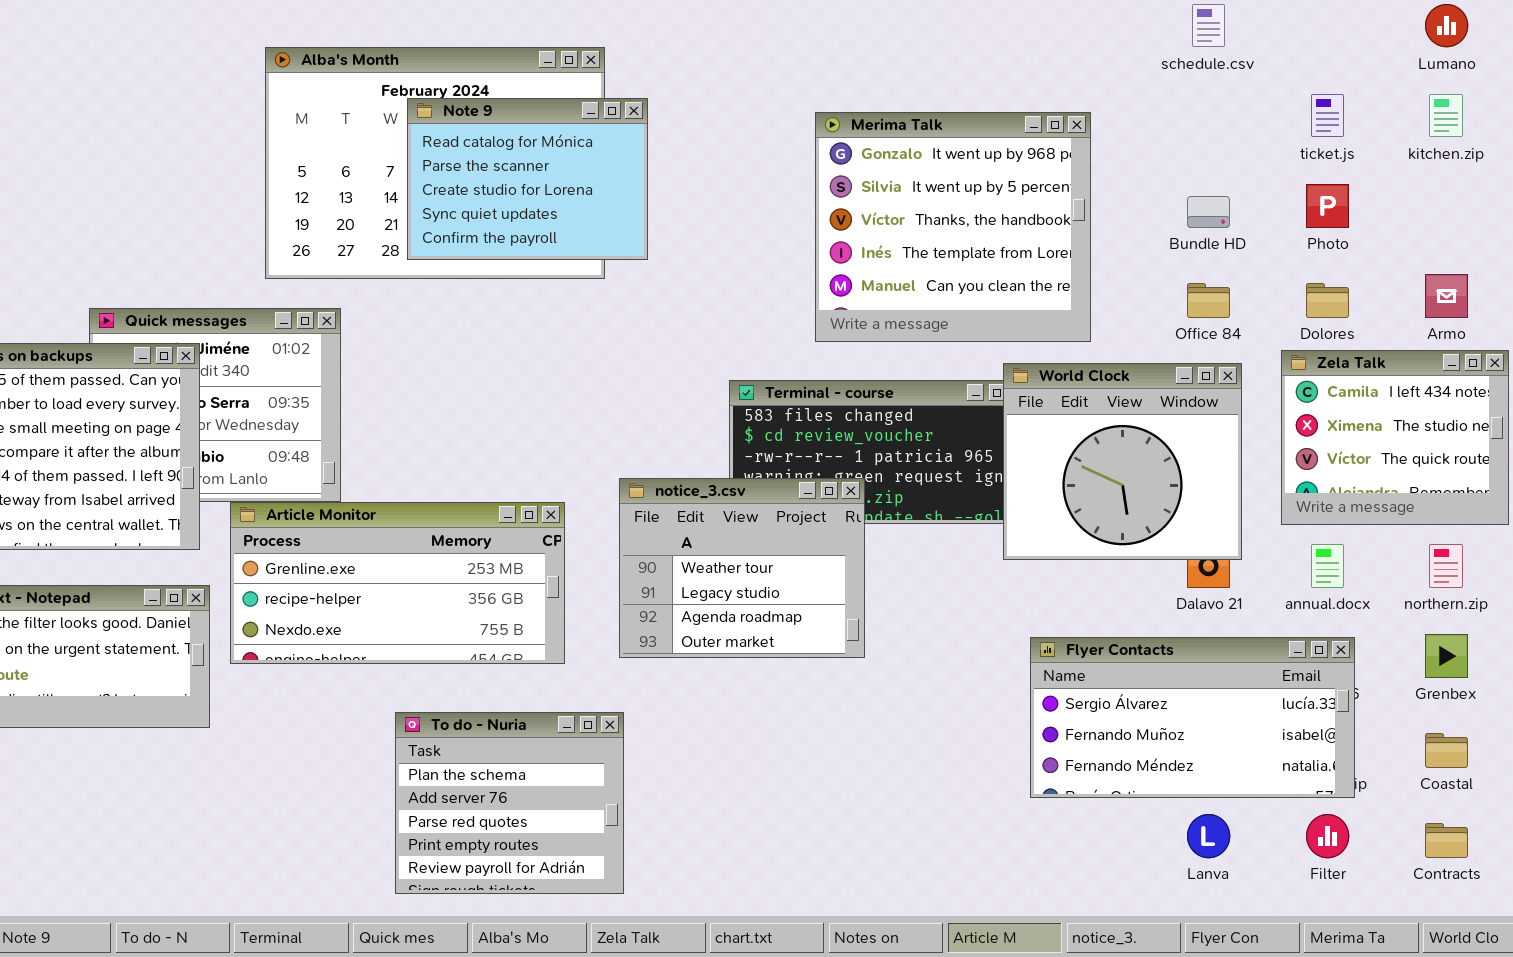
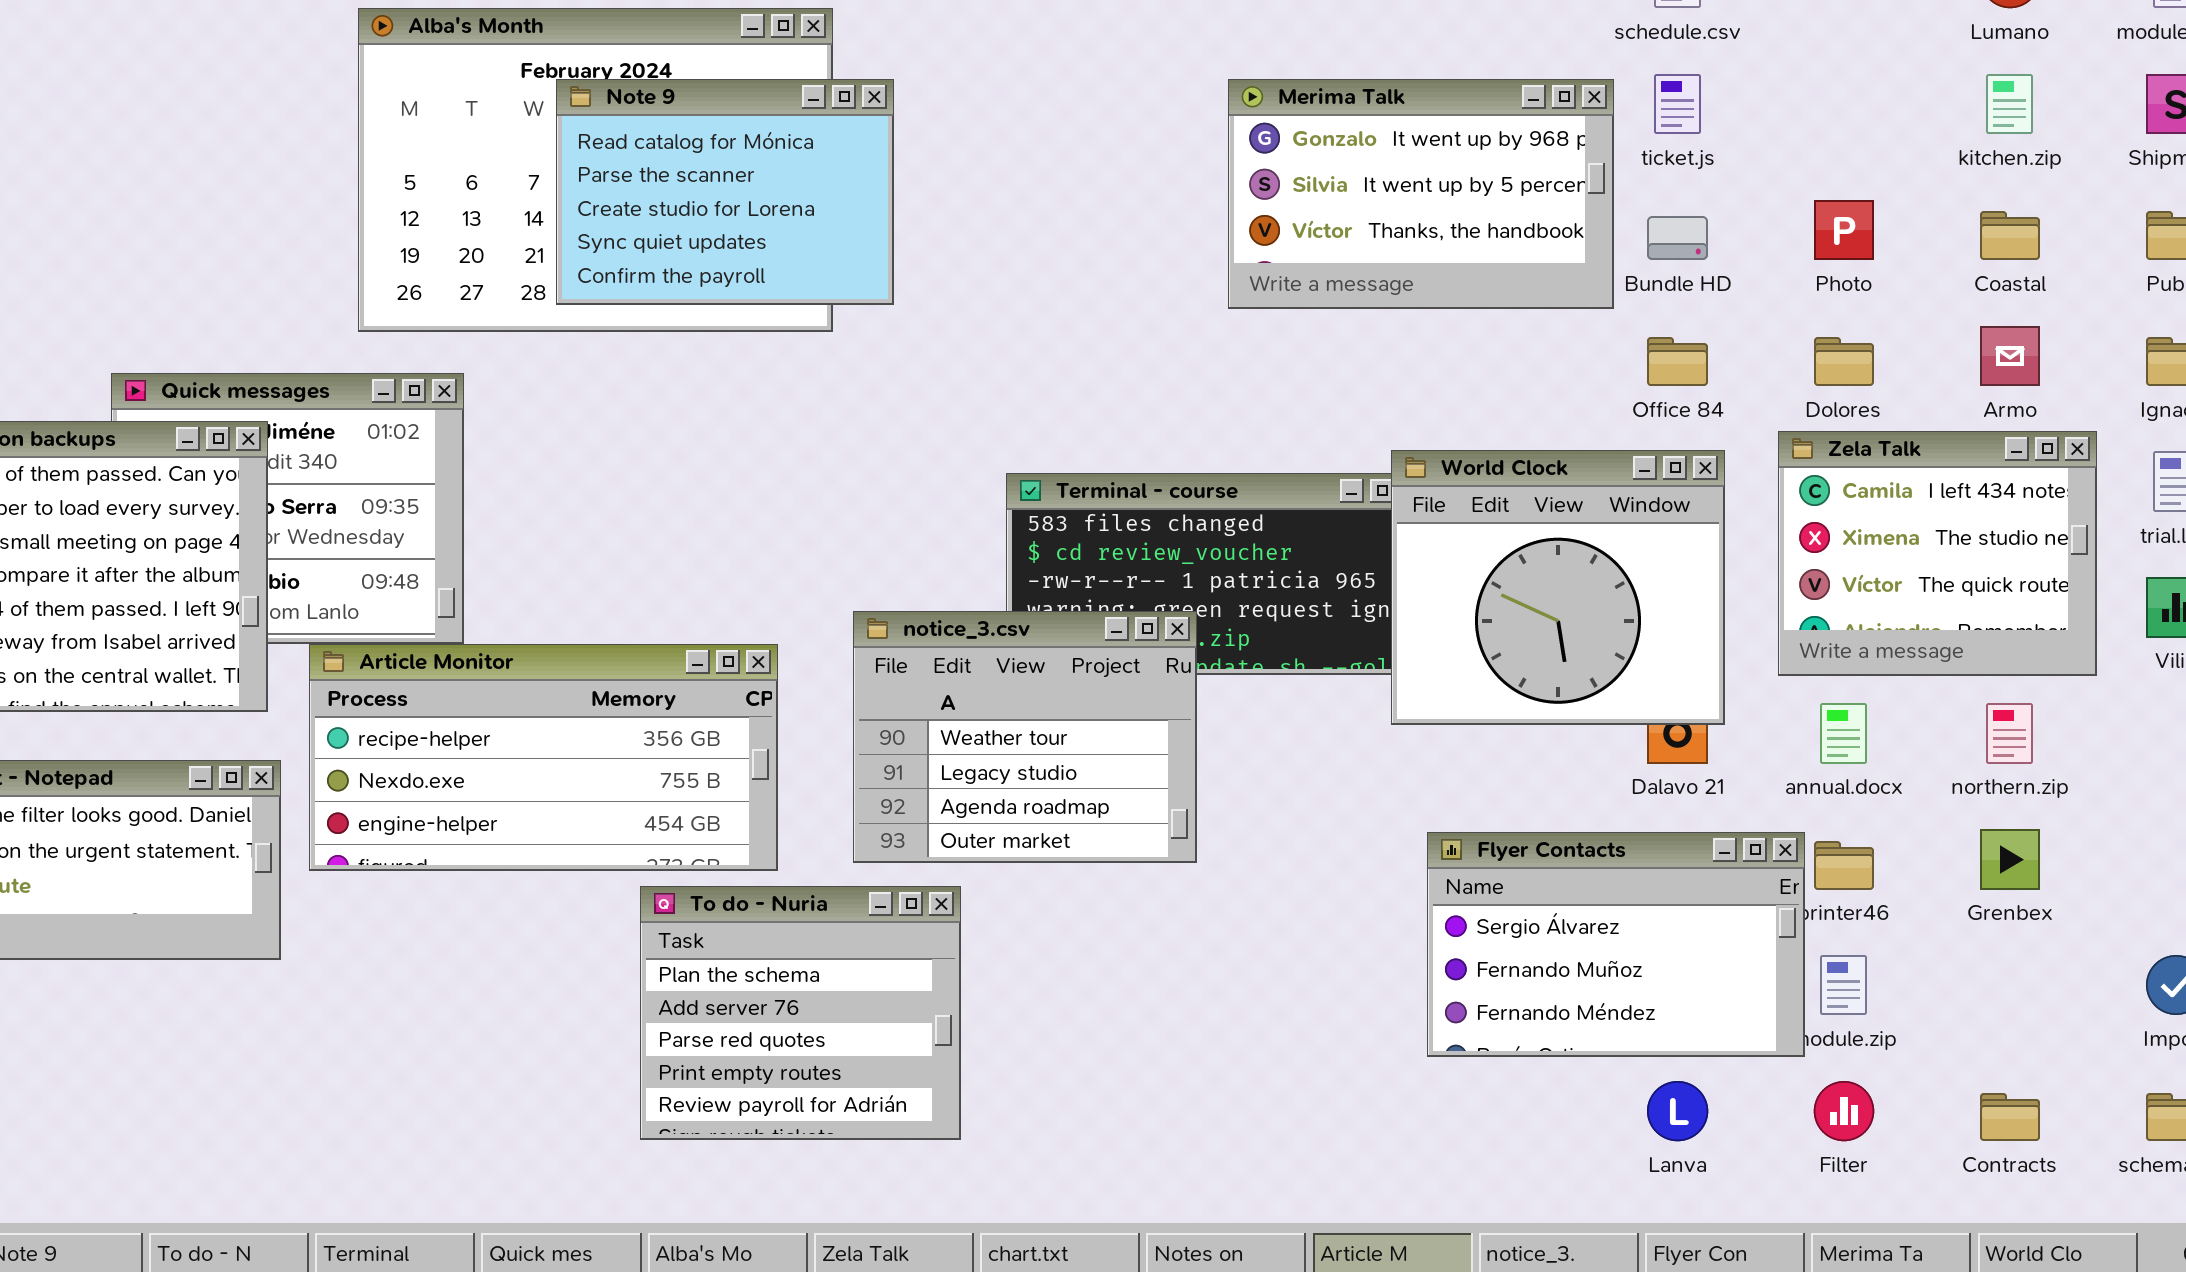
ticket.js: [1311,94,1344,137] -> [1654,74,1701,134], moved
Merima Talk: [815,112,1091,342] -> [1228,79,1614,309], moved, resized
Article Monitor: [230,502,565,664] -> [309,644,778,871], scrolled down 1 row
Flyer Contacts: [1030,637,1355,798] -> [1427,832,1805,1057], resized
To do - Nuria: [395,712,624,894] -> [640,886,961,1140], moved
Coastal: [1425,733,1468,768] -> [1980,211,2040,260], moved

